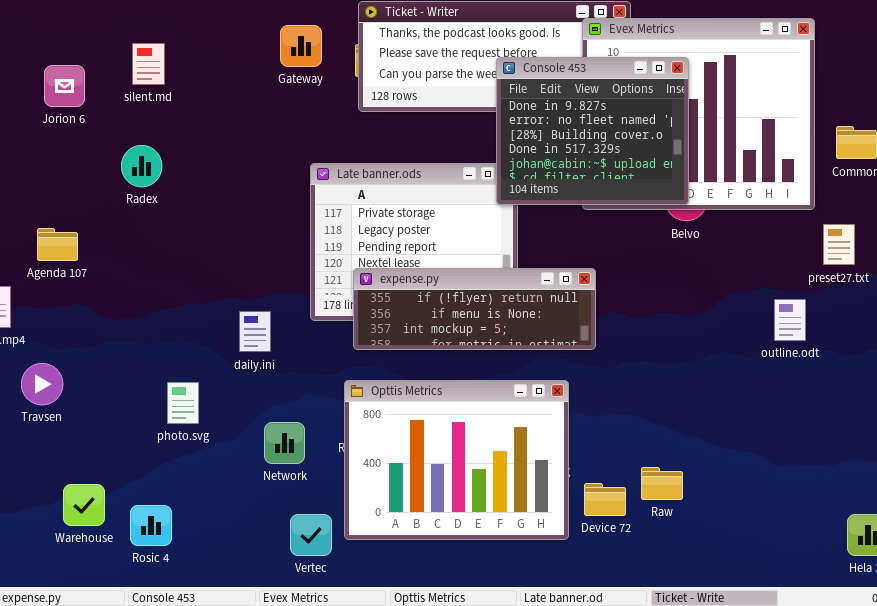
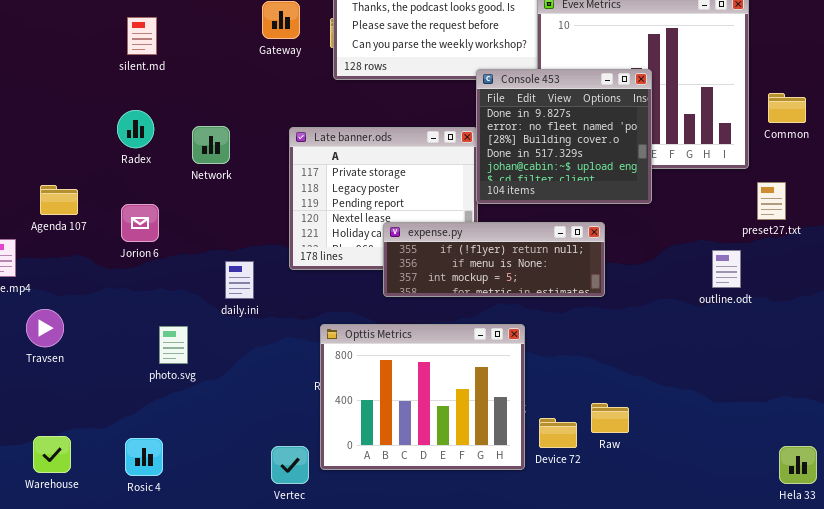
Console 453: [496,57,689,205] -> [476,69,652,204], moved
Jorion 6: [44,65,85,107] -> [121,204,159,242], moved
expense.py: [353,268,596,350] -> [383,222,605,297], moved
Network: [264,422,305,464] -> [192,126,230,164], moved
Warehouse: [63,484,105,526] -> [33,436,71,473], moved

